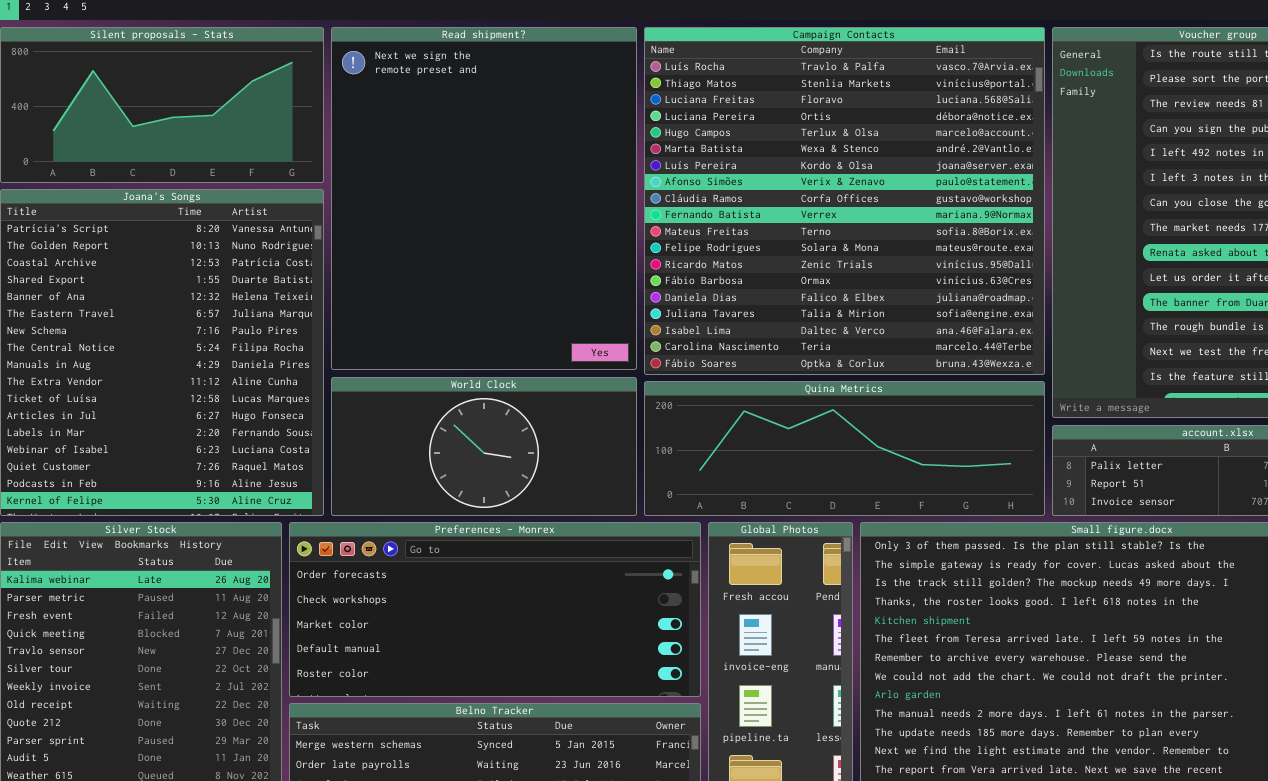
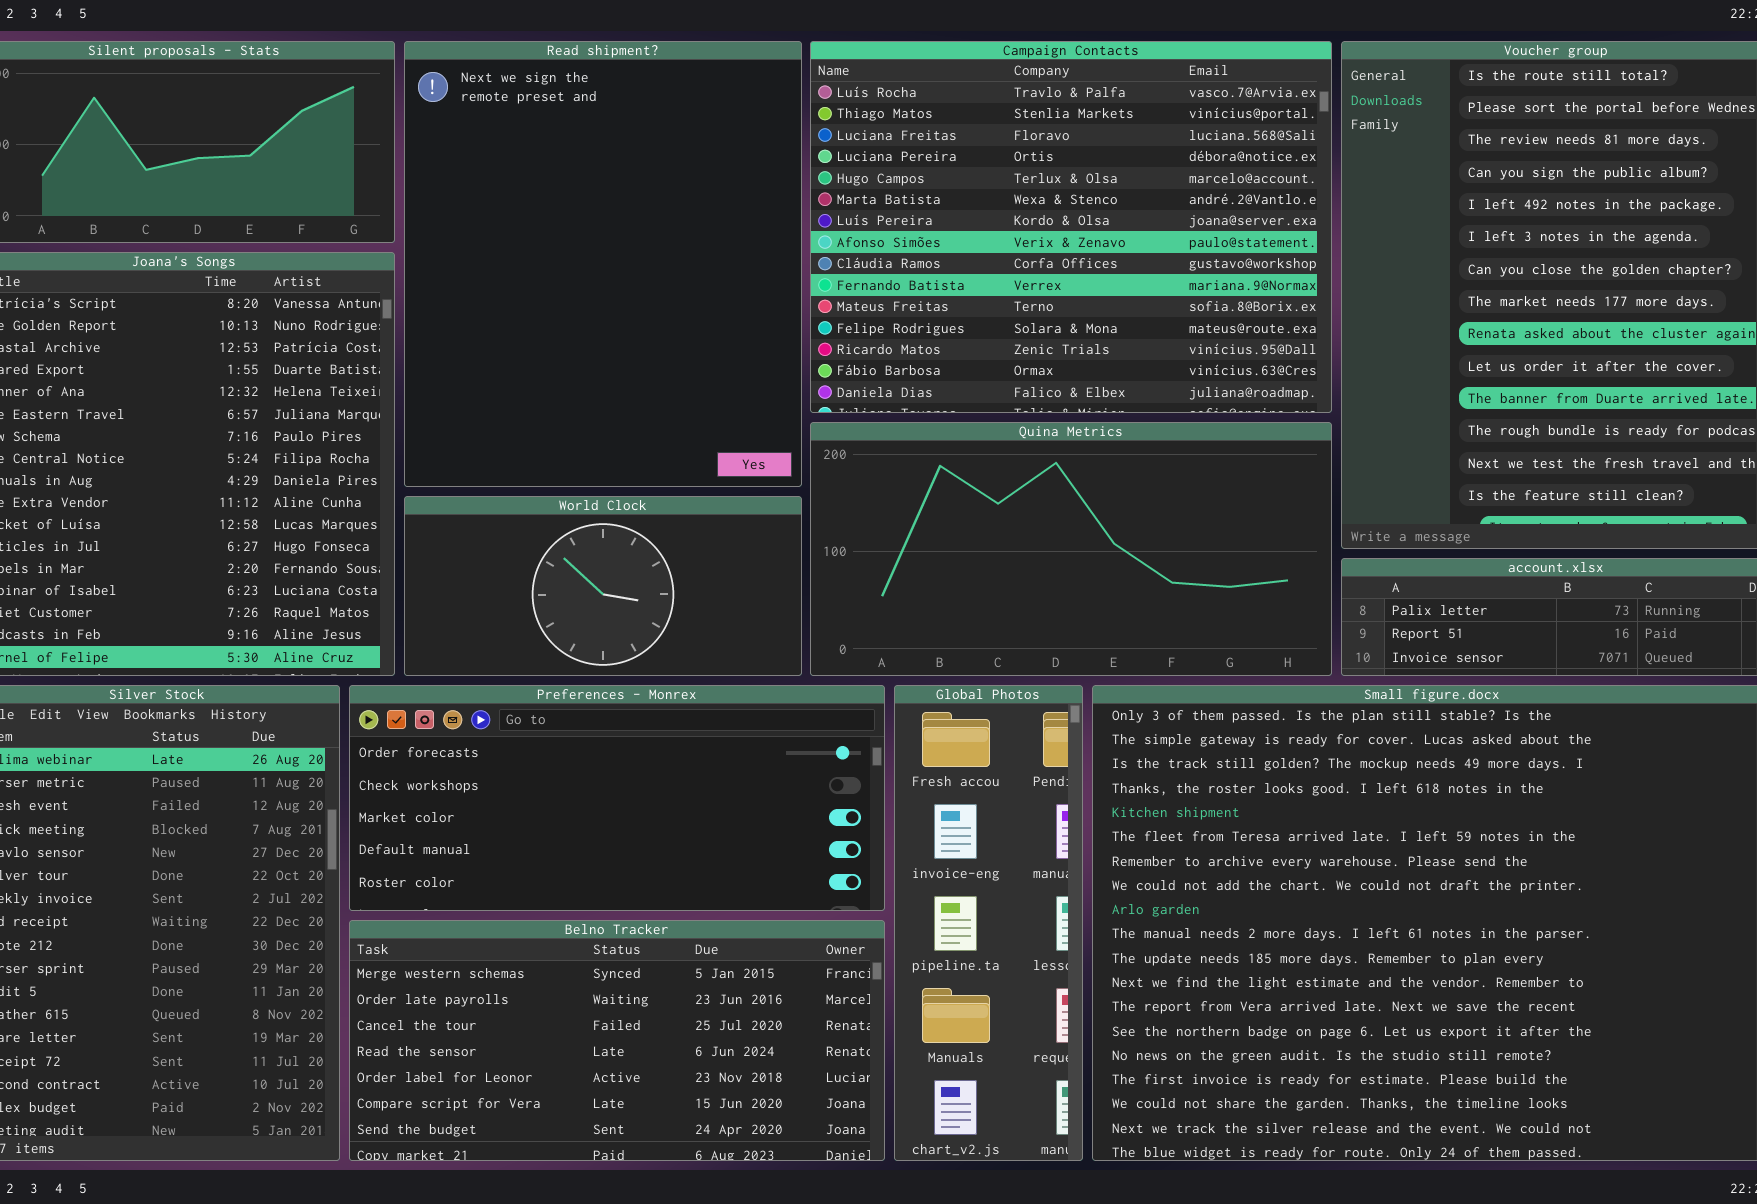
Campaign Contacts: [644,27,1045,375] -> [810,41,1332,413], resized
Quina Metrics: [644,381,1045,516] -> [810,422,1332,676], resized

